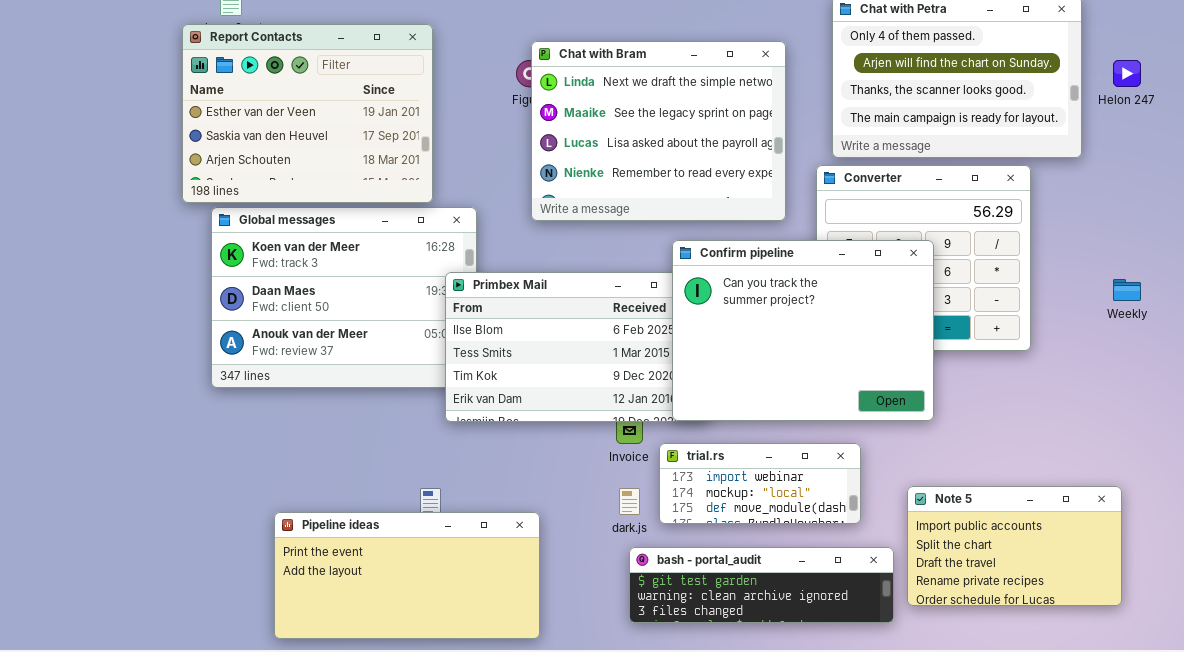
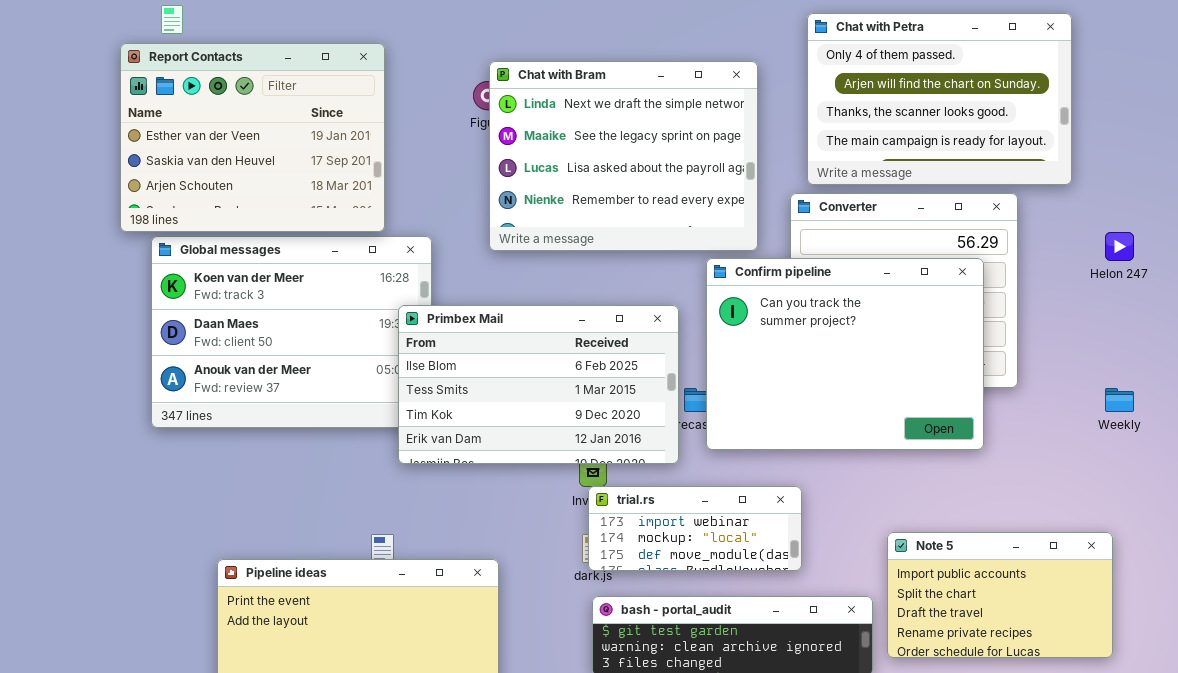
Helon 247: [1113,60,1141,87] -> [1105,232,1134,261], moved
Confirm pipeline: [672,240,934,421] -> [706,258,984,450], moved
Weekly: [1113,279,1141,301] -> [1105,388,1134,412], moved
trial.rs: [659,443,861,524] -> [588,486,802,571], moved

